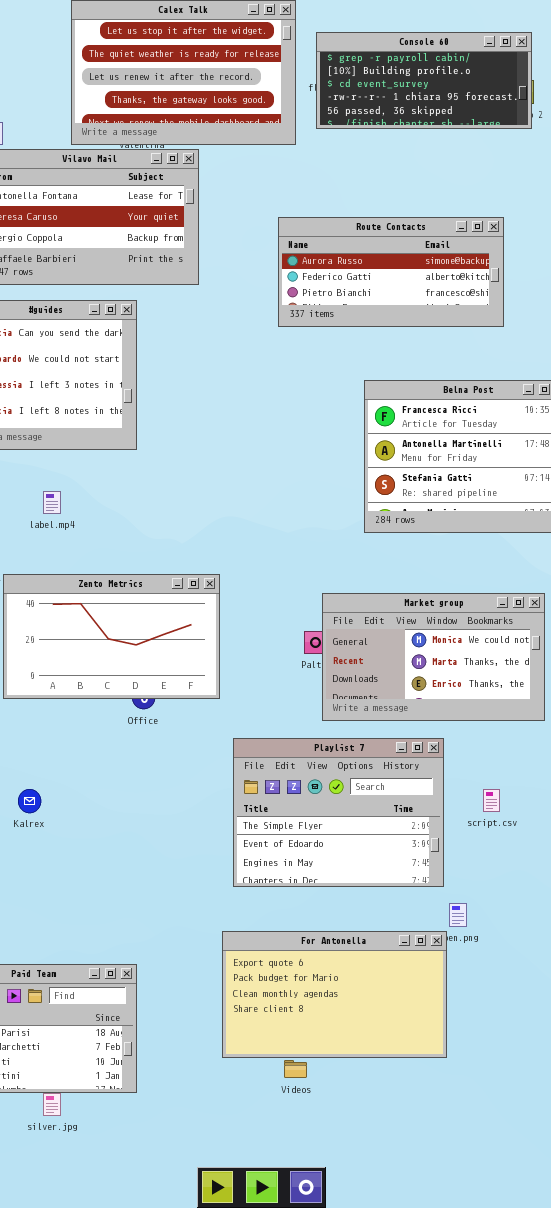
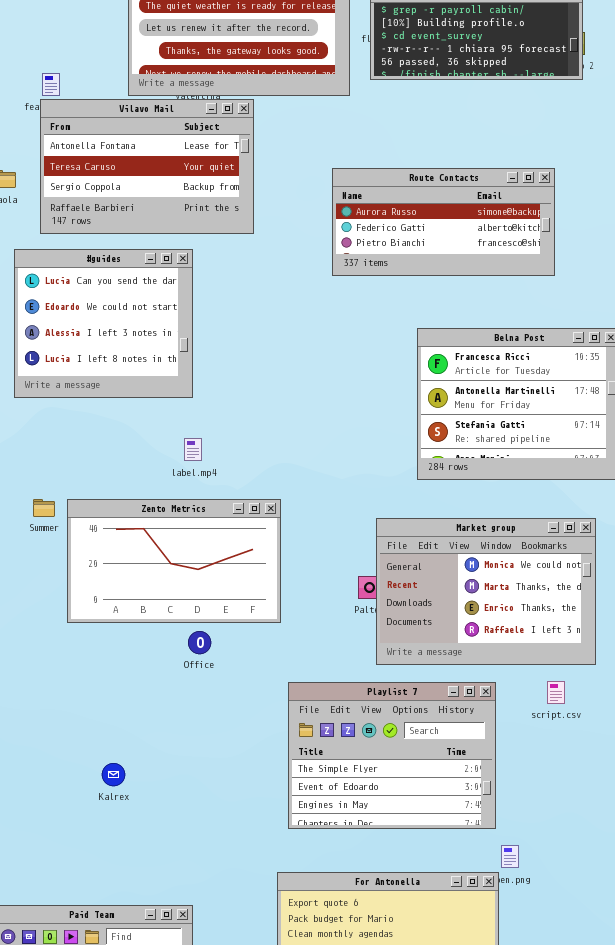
label.mp4: [43,491,61,514] -> [184,438,202,461], moved
Zento Metrics: [3,574,220,699] -> [67,499,281,623], moved
Market group: [322,593,545,721] -> [376,518,596,665], resized
script.csv: [483,789,500,812] -> [547,681,565,704], moved
Kalrex: [18,789,41,813] -> [102,763,125,786], moved

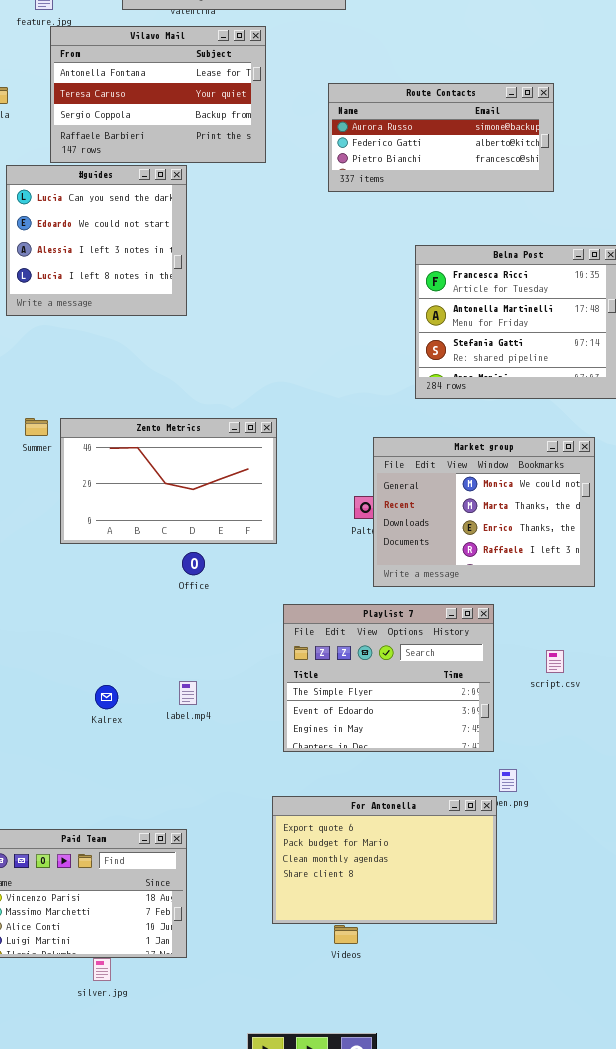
Vilavo Mail: [40,99,254,234] -> [50,26,266,163], moved
label.mp4: [184,438,202,461] -> [179,681,197,705], moved
script.csv: [547,681,565,704] -> [546,650,564,673], moved

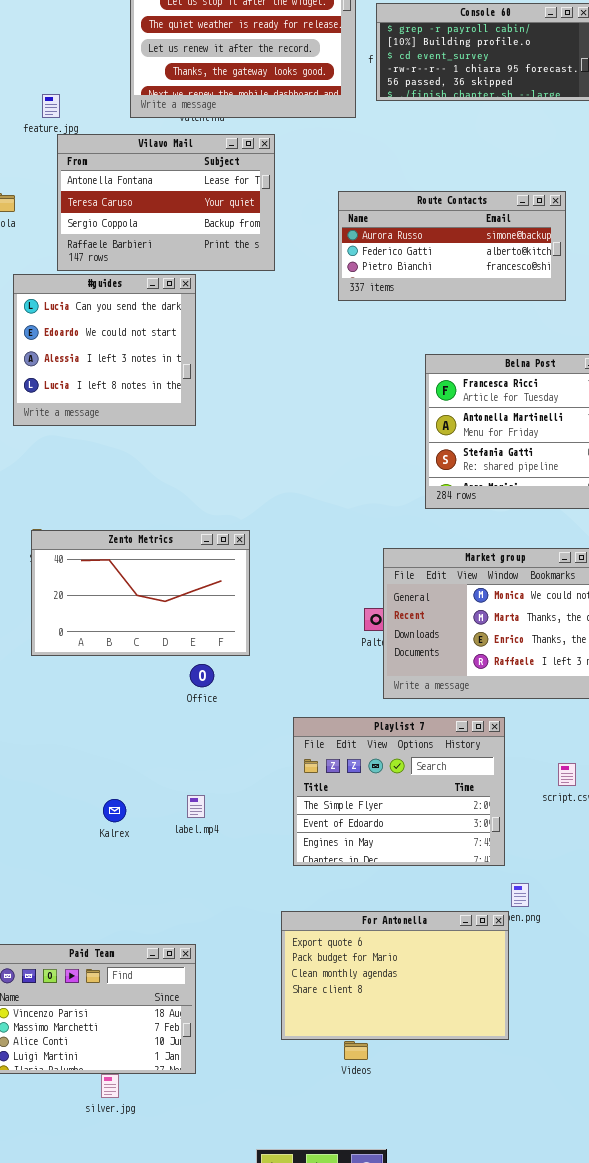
Zento Metrics: [60,418,277,544] -> [31,530,250,656], moved

